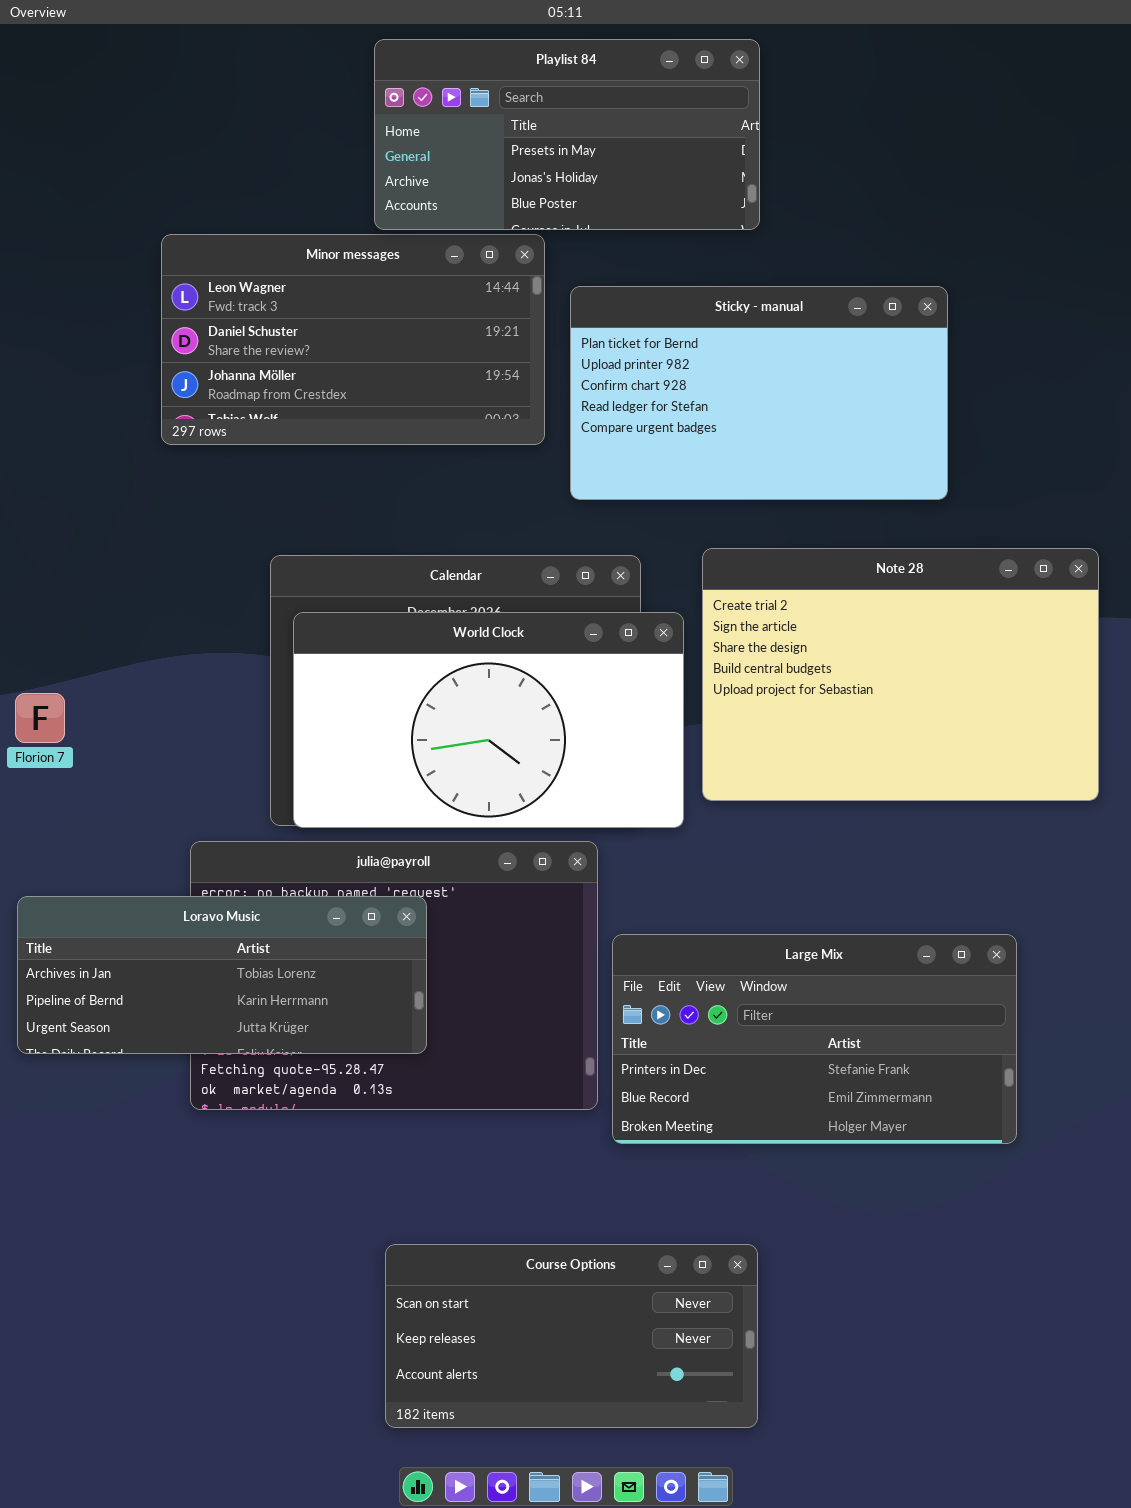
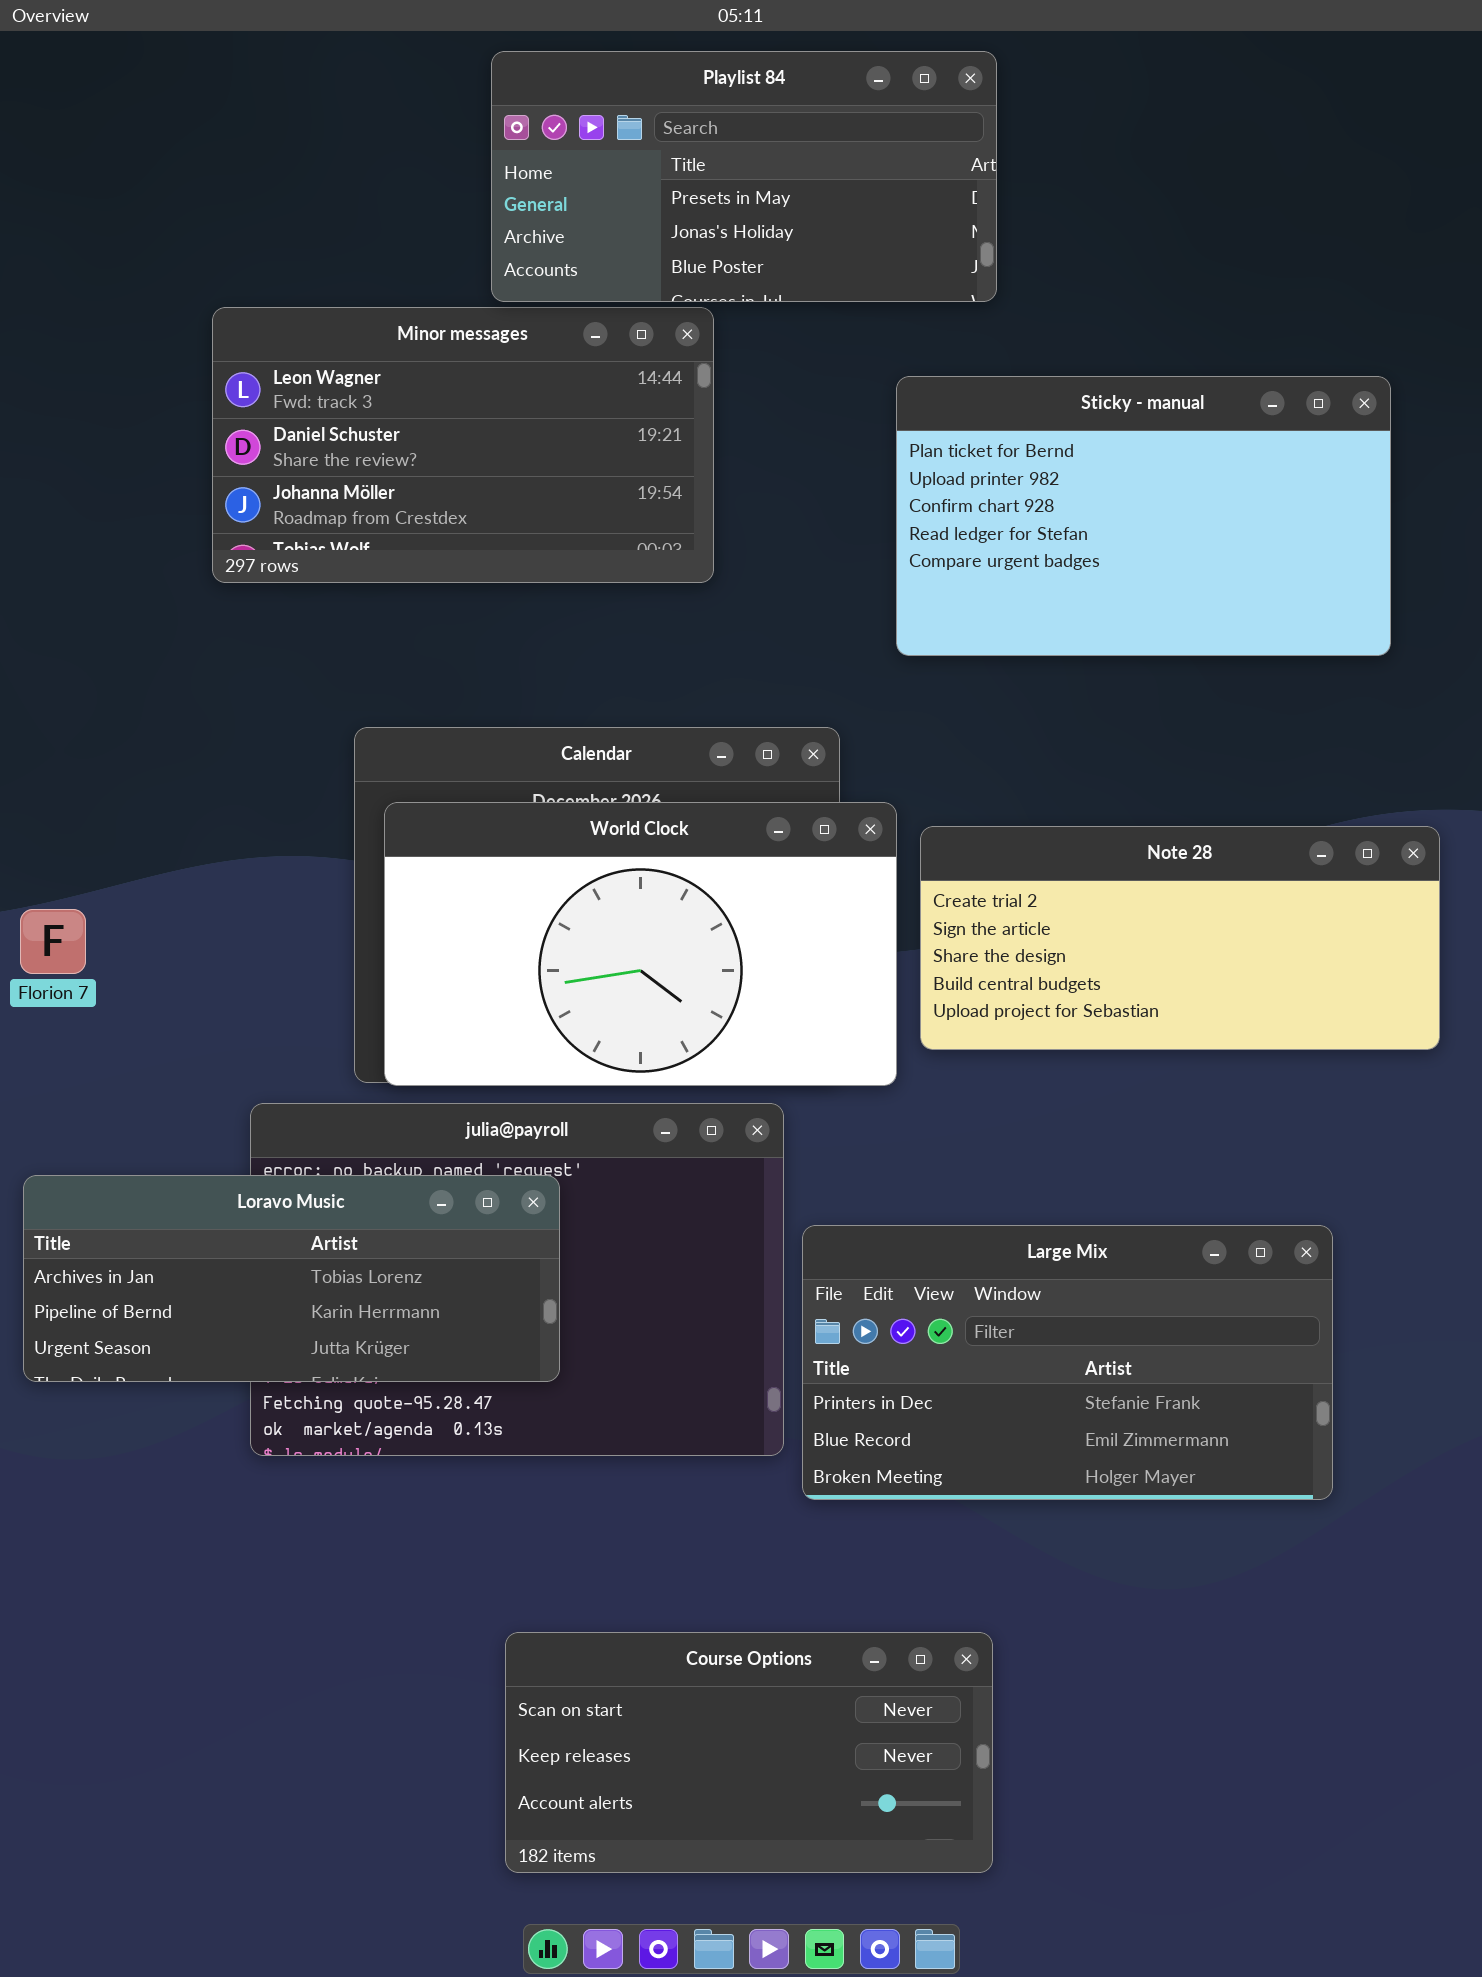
Sticky - manual: [570,286,948,500] -> [896,376,1391,656], moved
Note 28: [702,548,1099,801] -> [920,826,1440,1050], resized

